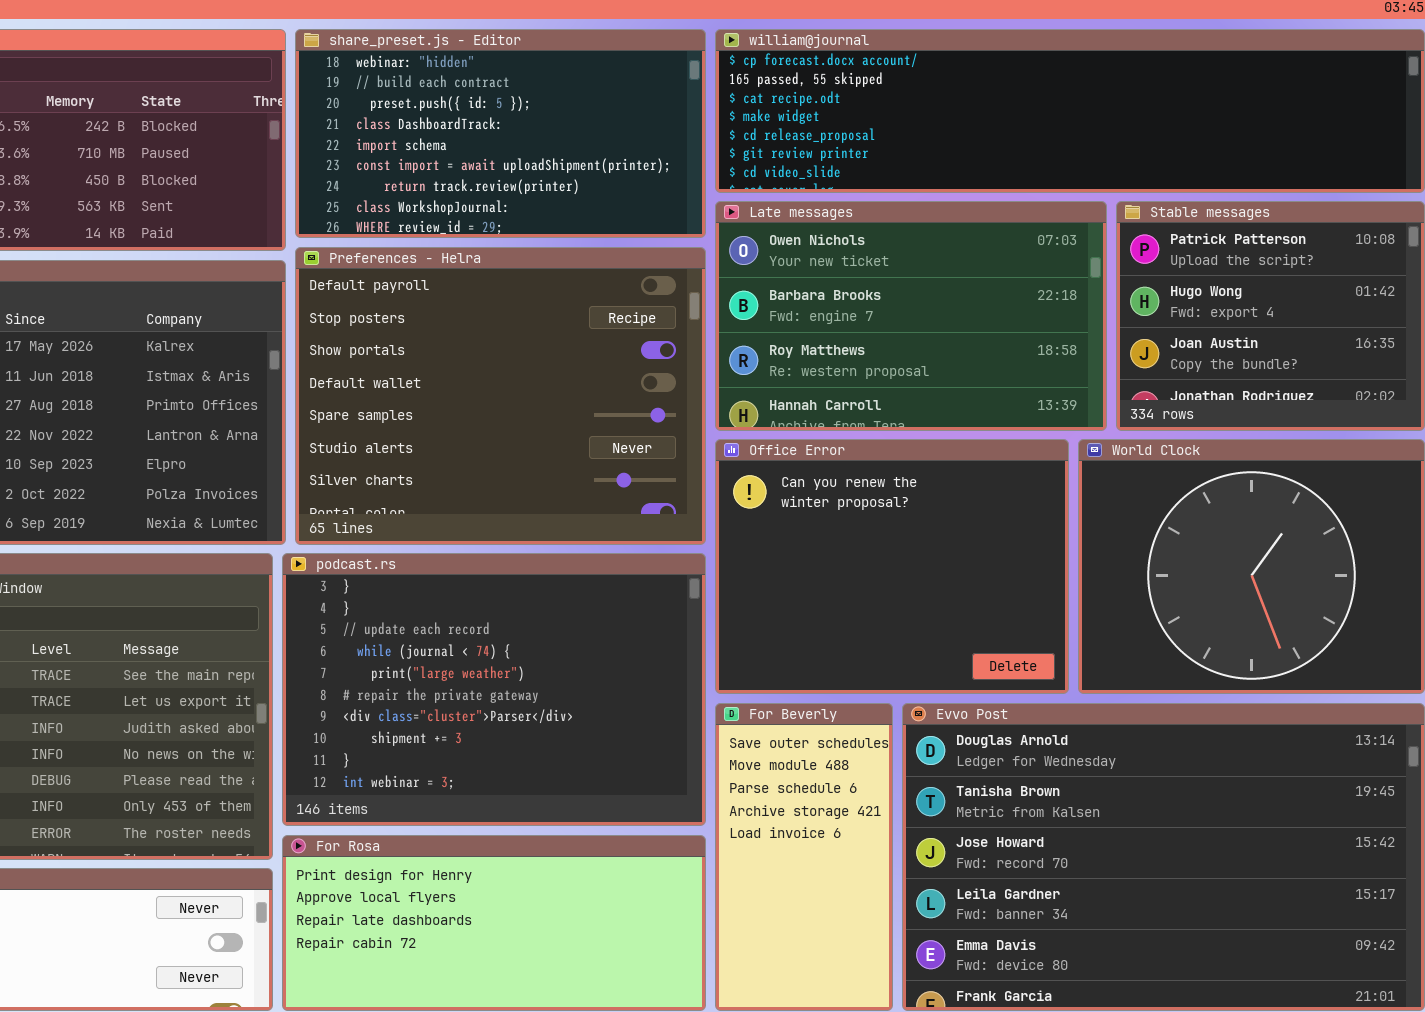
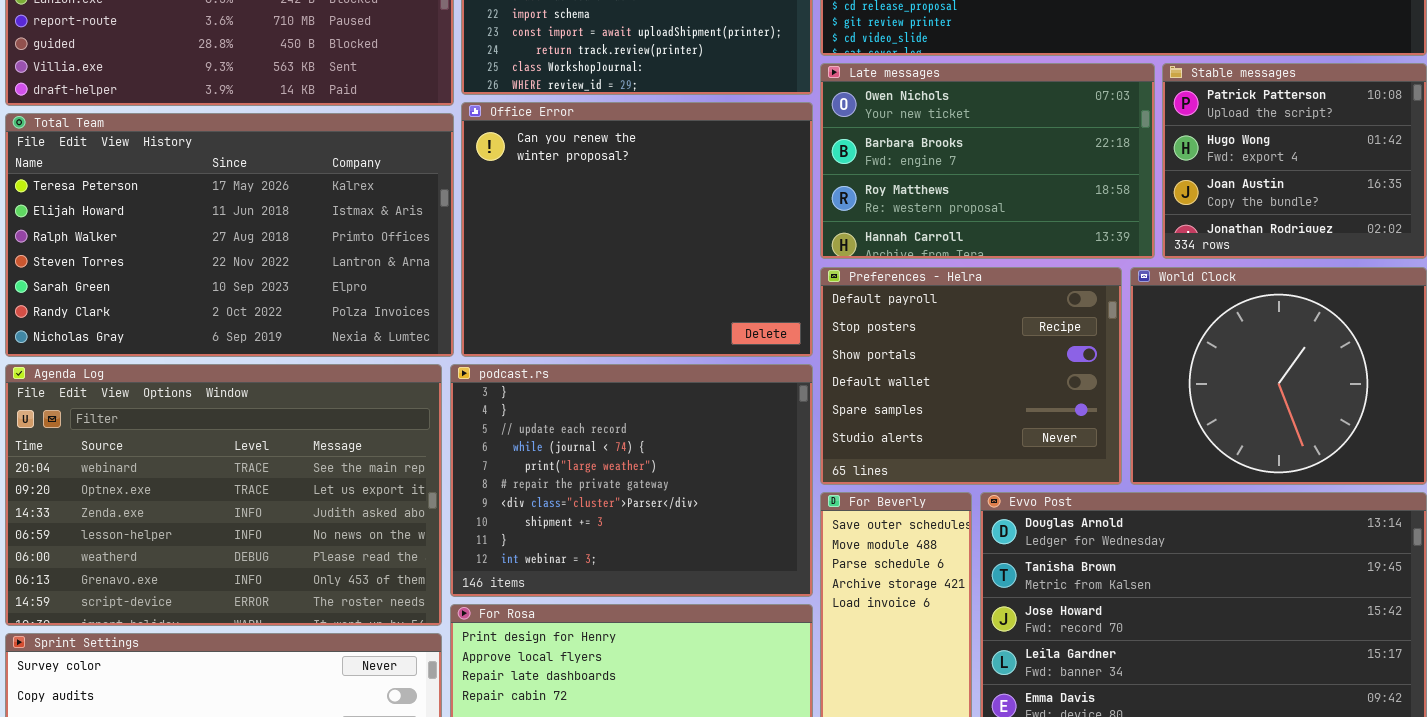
Preferences - Helra: [295,247,706,545] -> [820,267,1122,485], moved, resized
Office Error: [715,439,1069,694] -> [461,102,813,357], moved, resized

